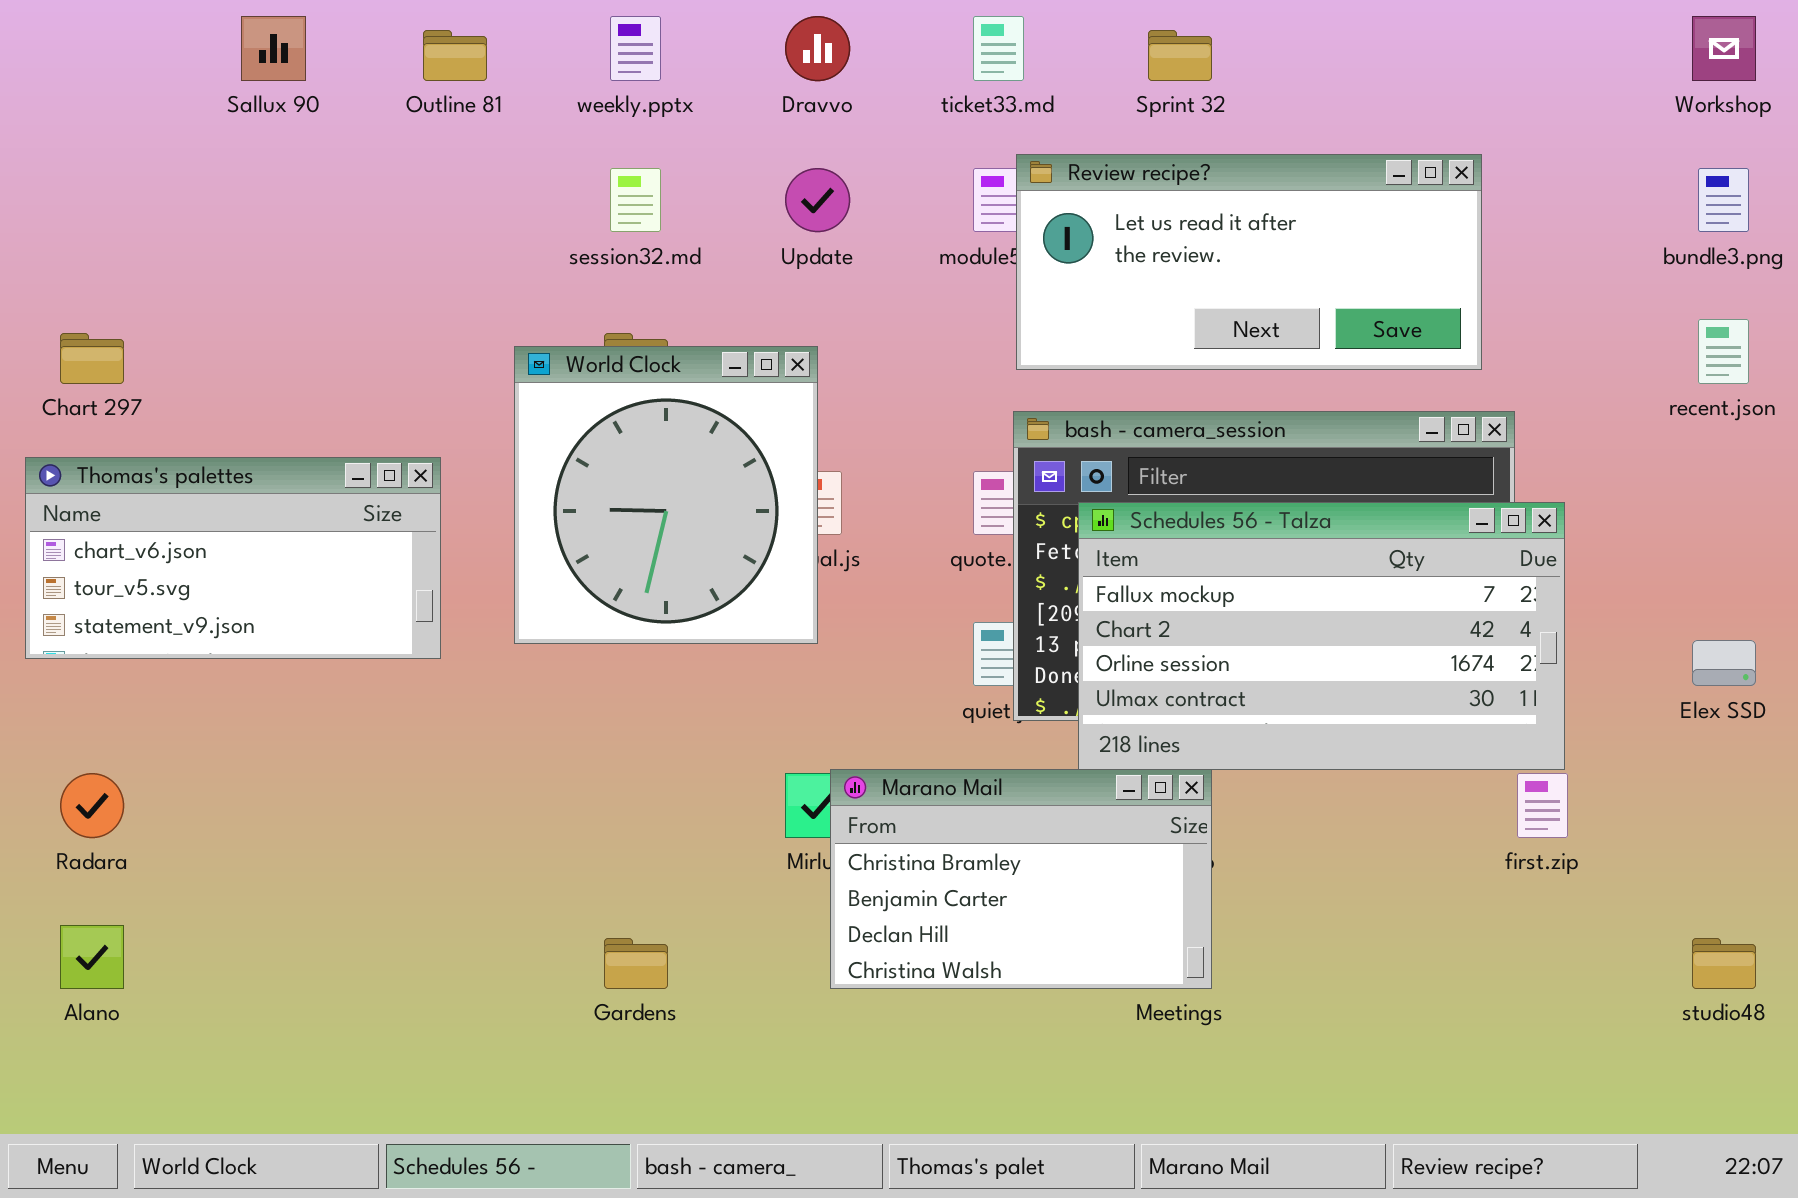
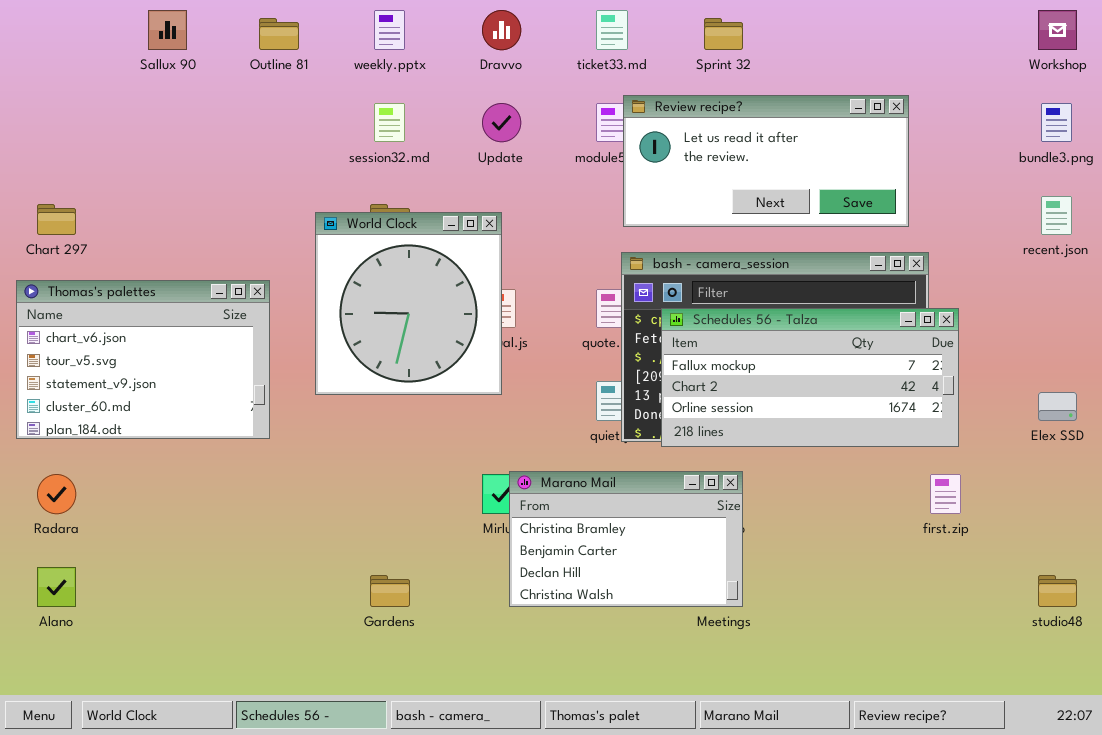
Thomas's palettes: [25,457,441,659] -> [16,280,270,439], resized
Schedules 56 - Talza: [1078,502,1565,770] -> [661,308,959,447], resized

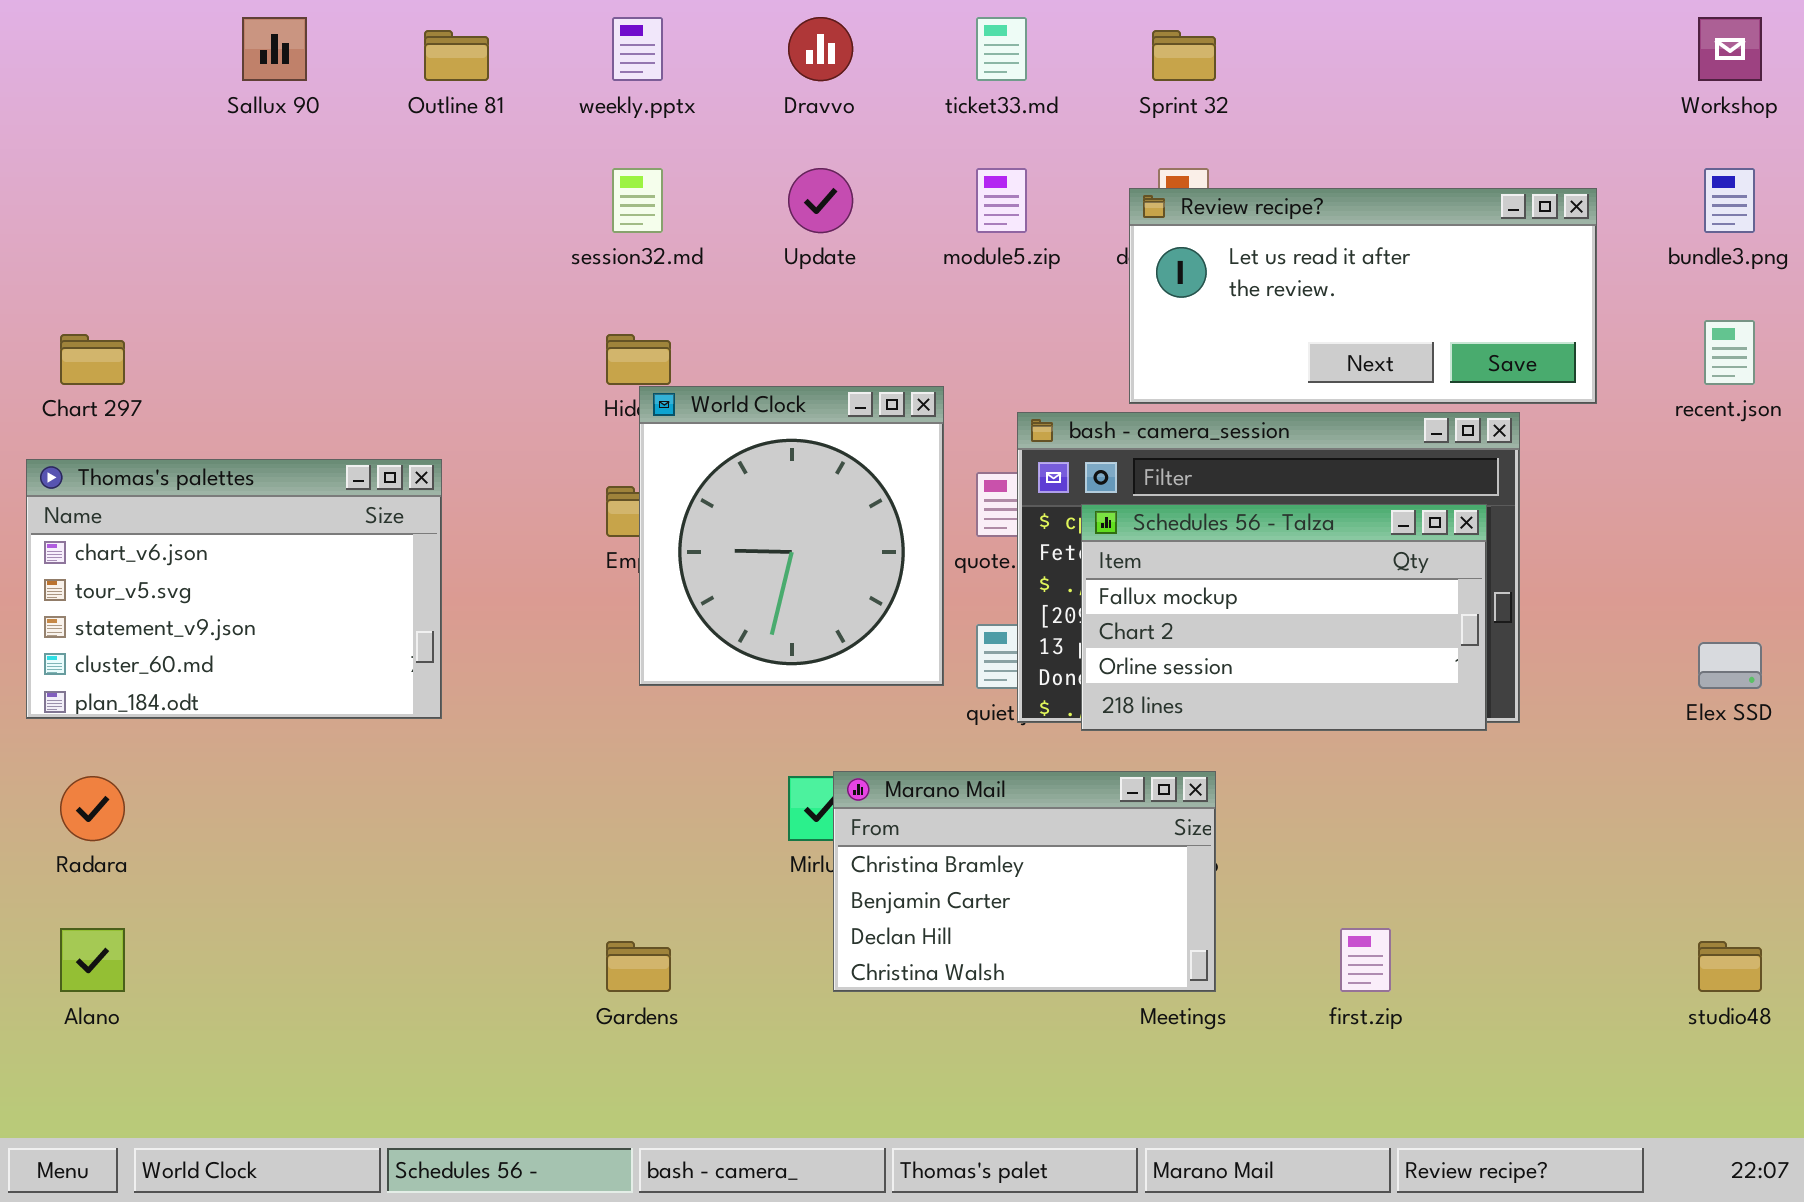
Review recipe?: [623,95,909,227] -> [1129,188,1597,404], moved
World Clock: [315,212,502,395] -> [639,386,944,686], moved
Schedules 56 - Talza: [661,308,959,447] -> [1081,504,1487,731], resized
first.zip: [930,474,961,514] -> [1340,928,1391,992], moved

